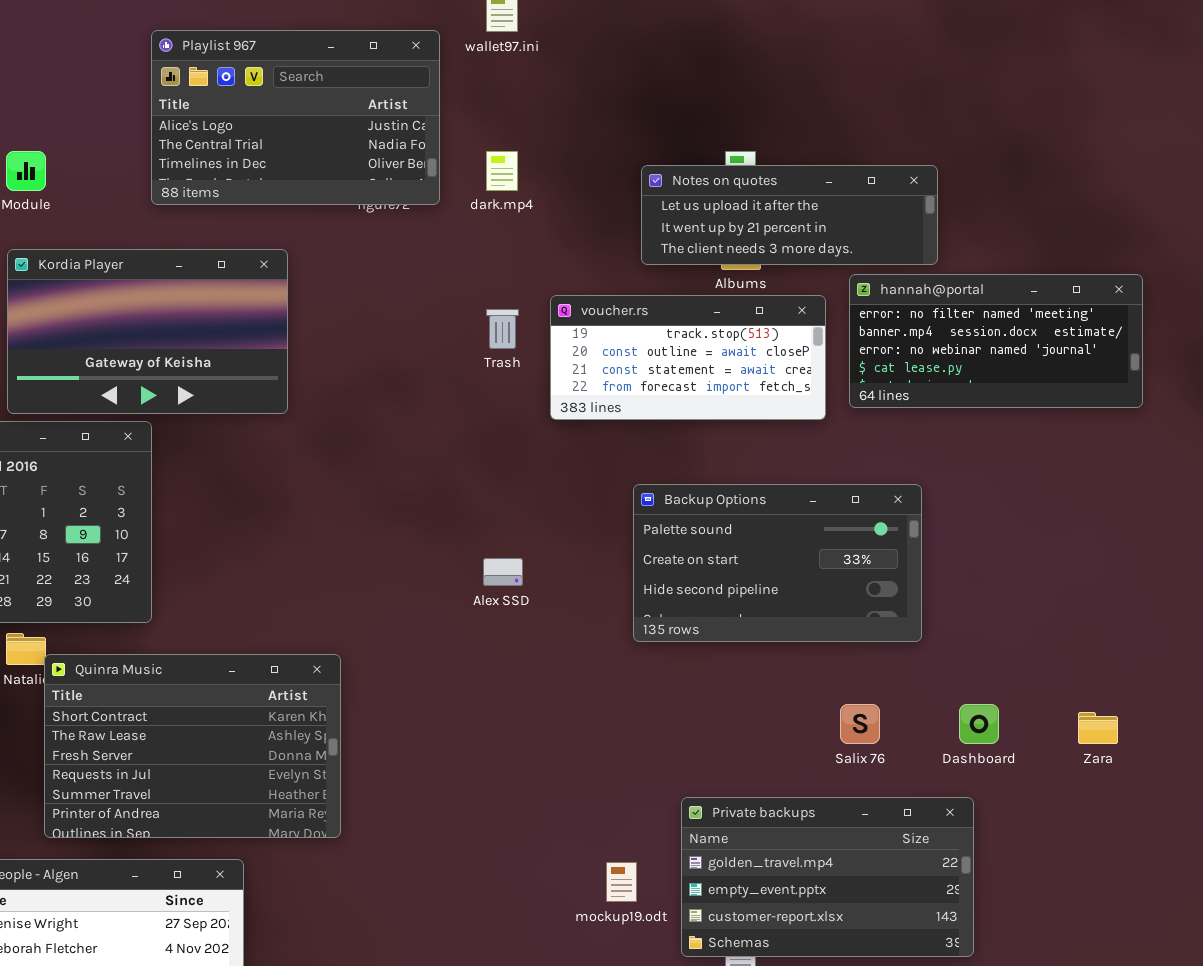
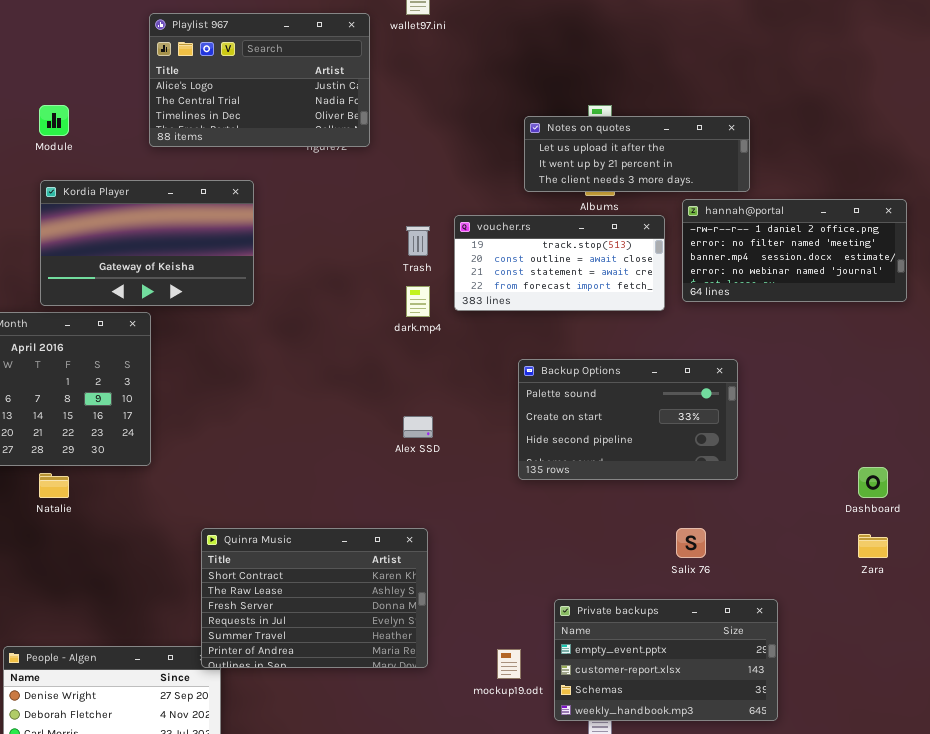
dark.mp4: [486,151,518,191] -> [406,286,430,317], moved
hannah@portal: [849,274,1143,408] -> [682,199,907,302], scrolled up 1 row
Quinra Music: [44,654,341,838] -> [201,528,428,668], moved
Dashboard: [959,704,999,744] -> [858,467,888,498], moved
Private backups: [681,797,974,957] -> [554,599,778,721], scrolled down 1 row

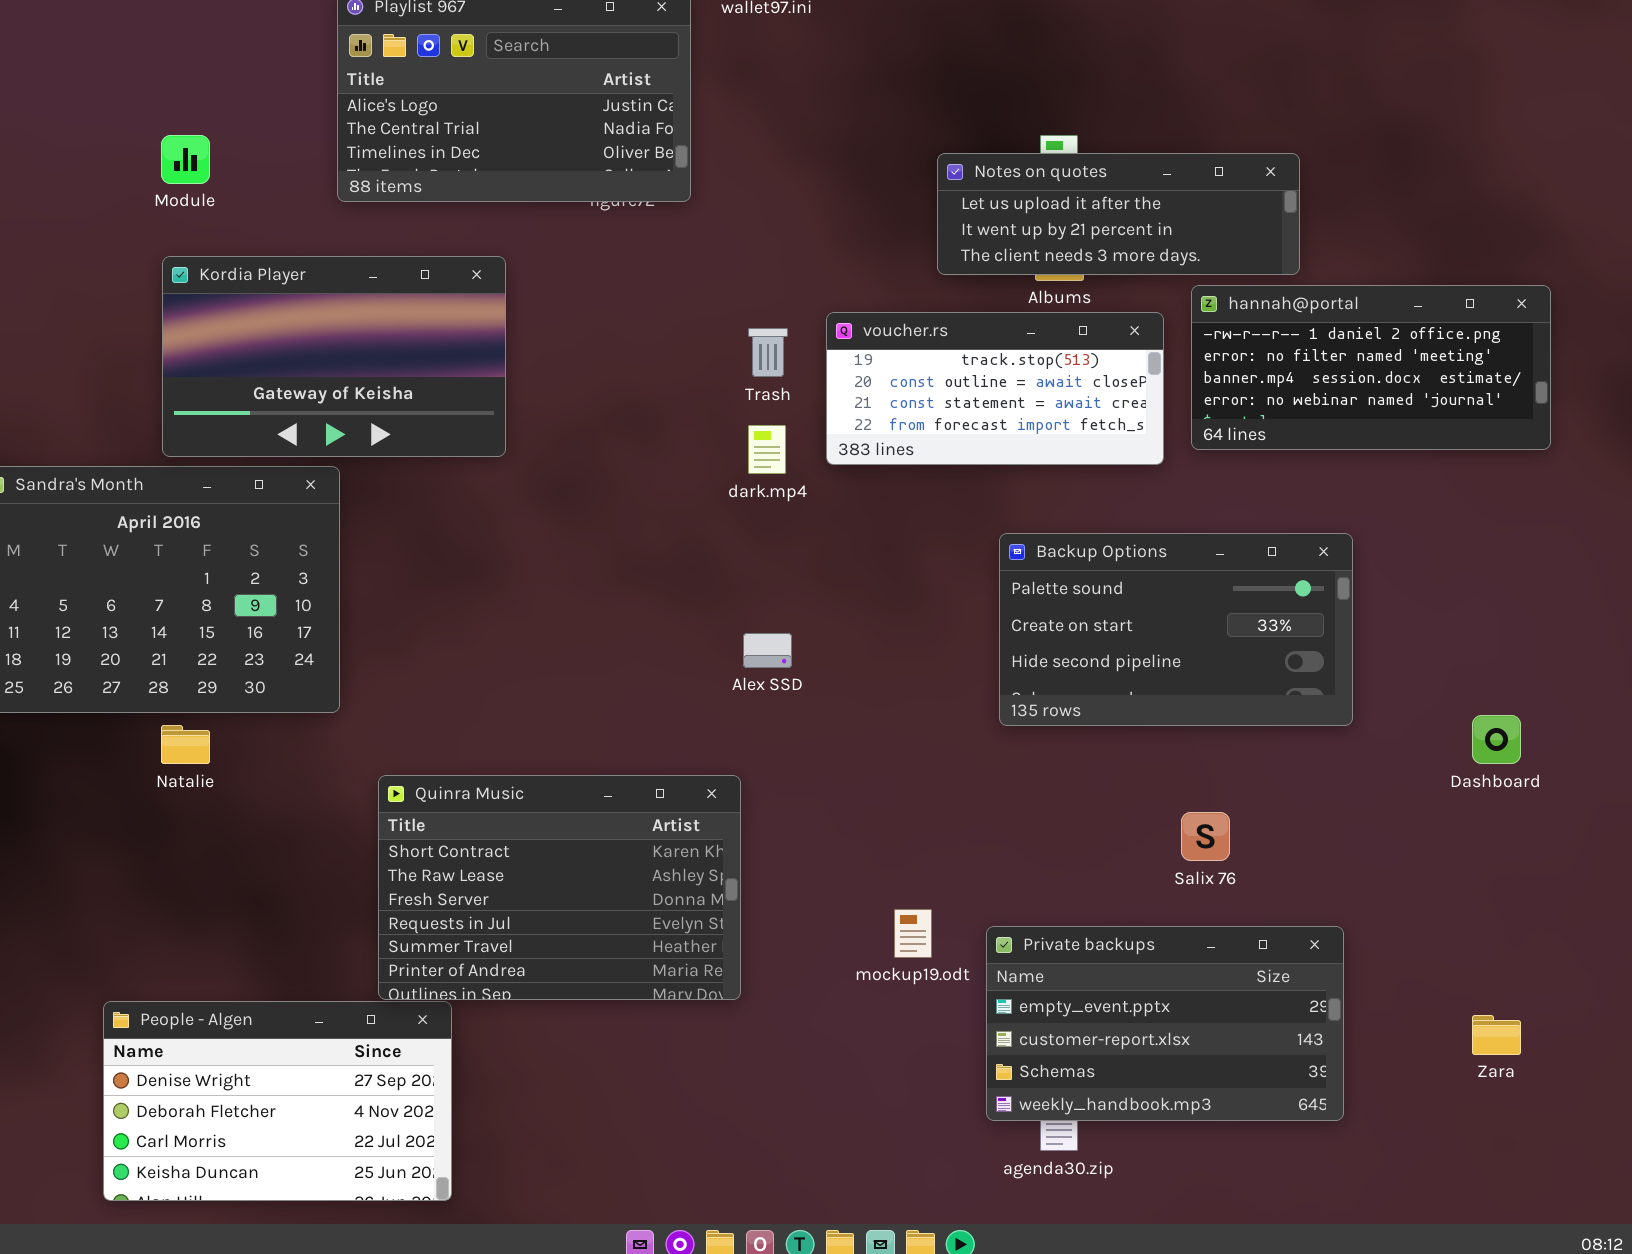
Backup Options: [518,359,738,480] -> [999,533,1353,726], moved
Quinra Music: [201,528,428,668] -> [378,775,741,1000], moved
Zara: [858,534,888,558] -> [1472,1015,1521,1055], moved
mockup19.odt: [497,649,521,679] -> [894,909,932,958], moved

